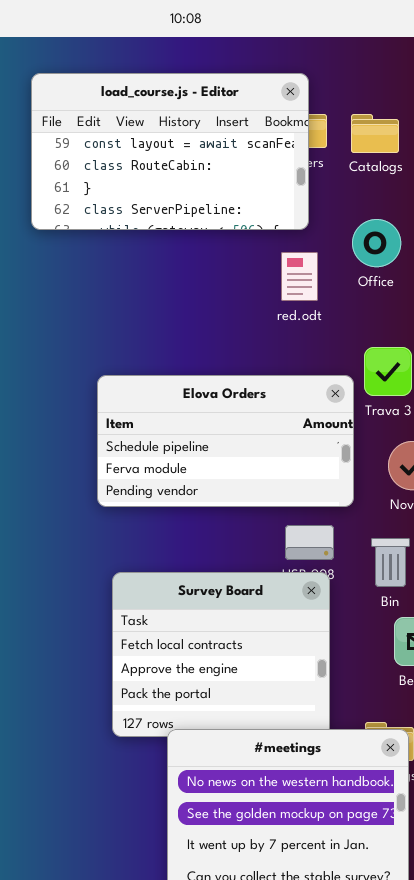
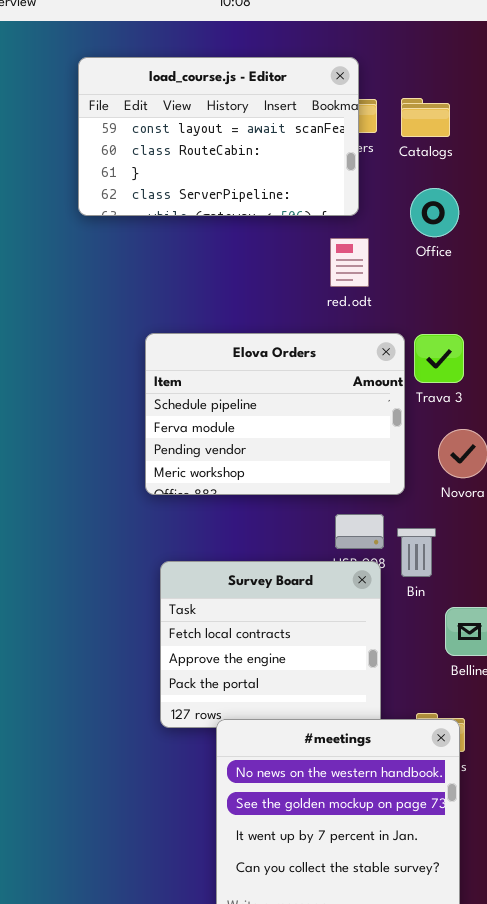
Office: [352,219,401,267] -> [410,188,459,237], moved
Elova Orders: [97,375,354,507] -> [145,333,405,495], resized
Bin: [371,538,410,587] -> [397,528,436,577], moved

